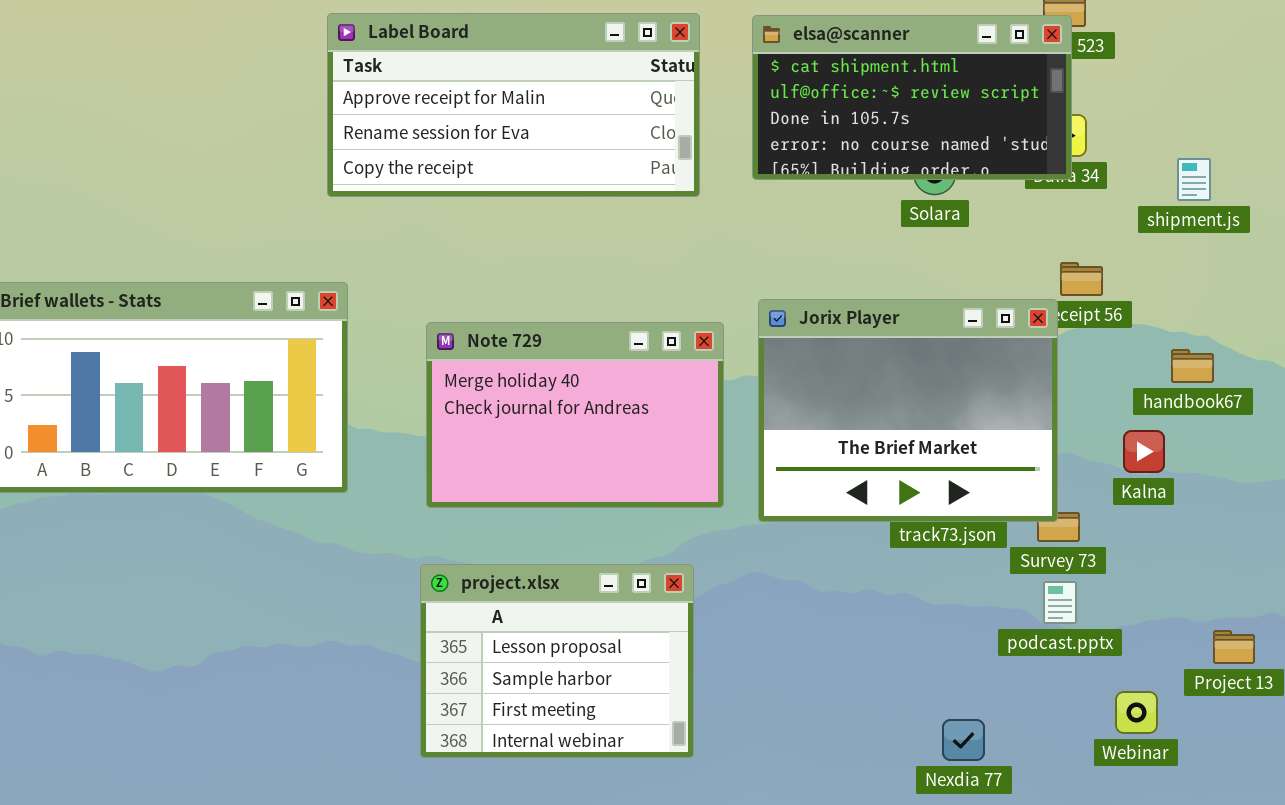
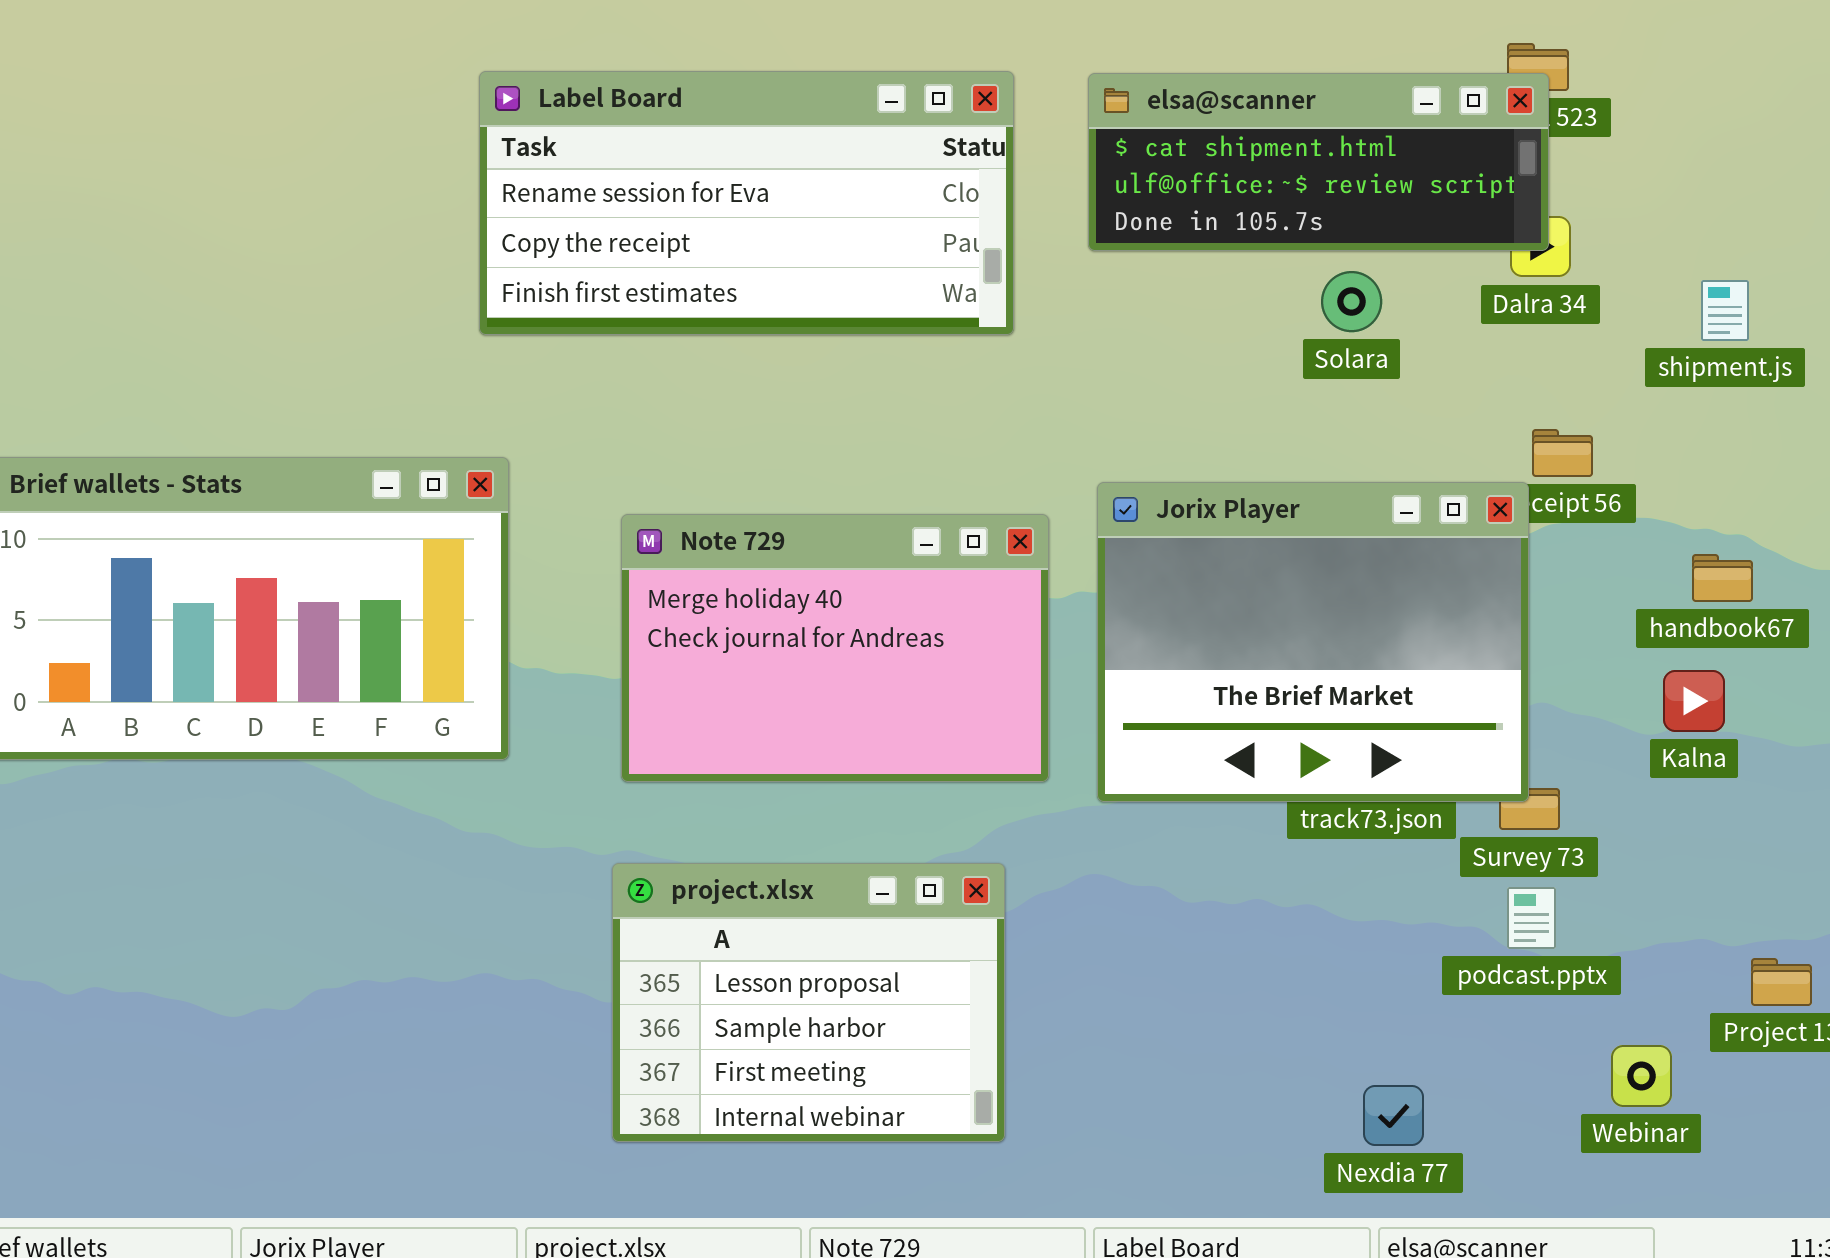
Label Board: [327,13,700,197] -> [479,71,1014,335], scrolled down 1 row
elsa@scanner: [752,15,1072,180] -> [1088,73,1549,251], resized
Kalna: [1123,430,1165,473] -> [1663,670,1725,732], moved

